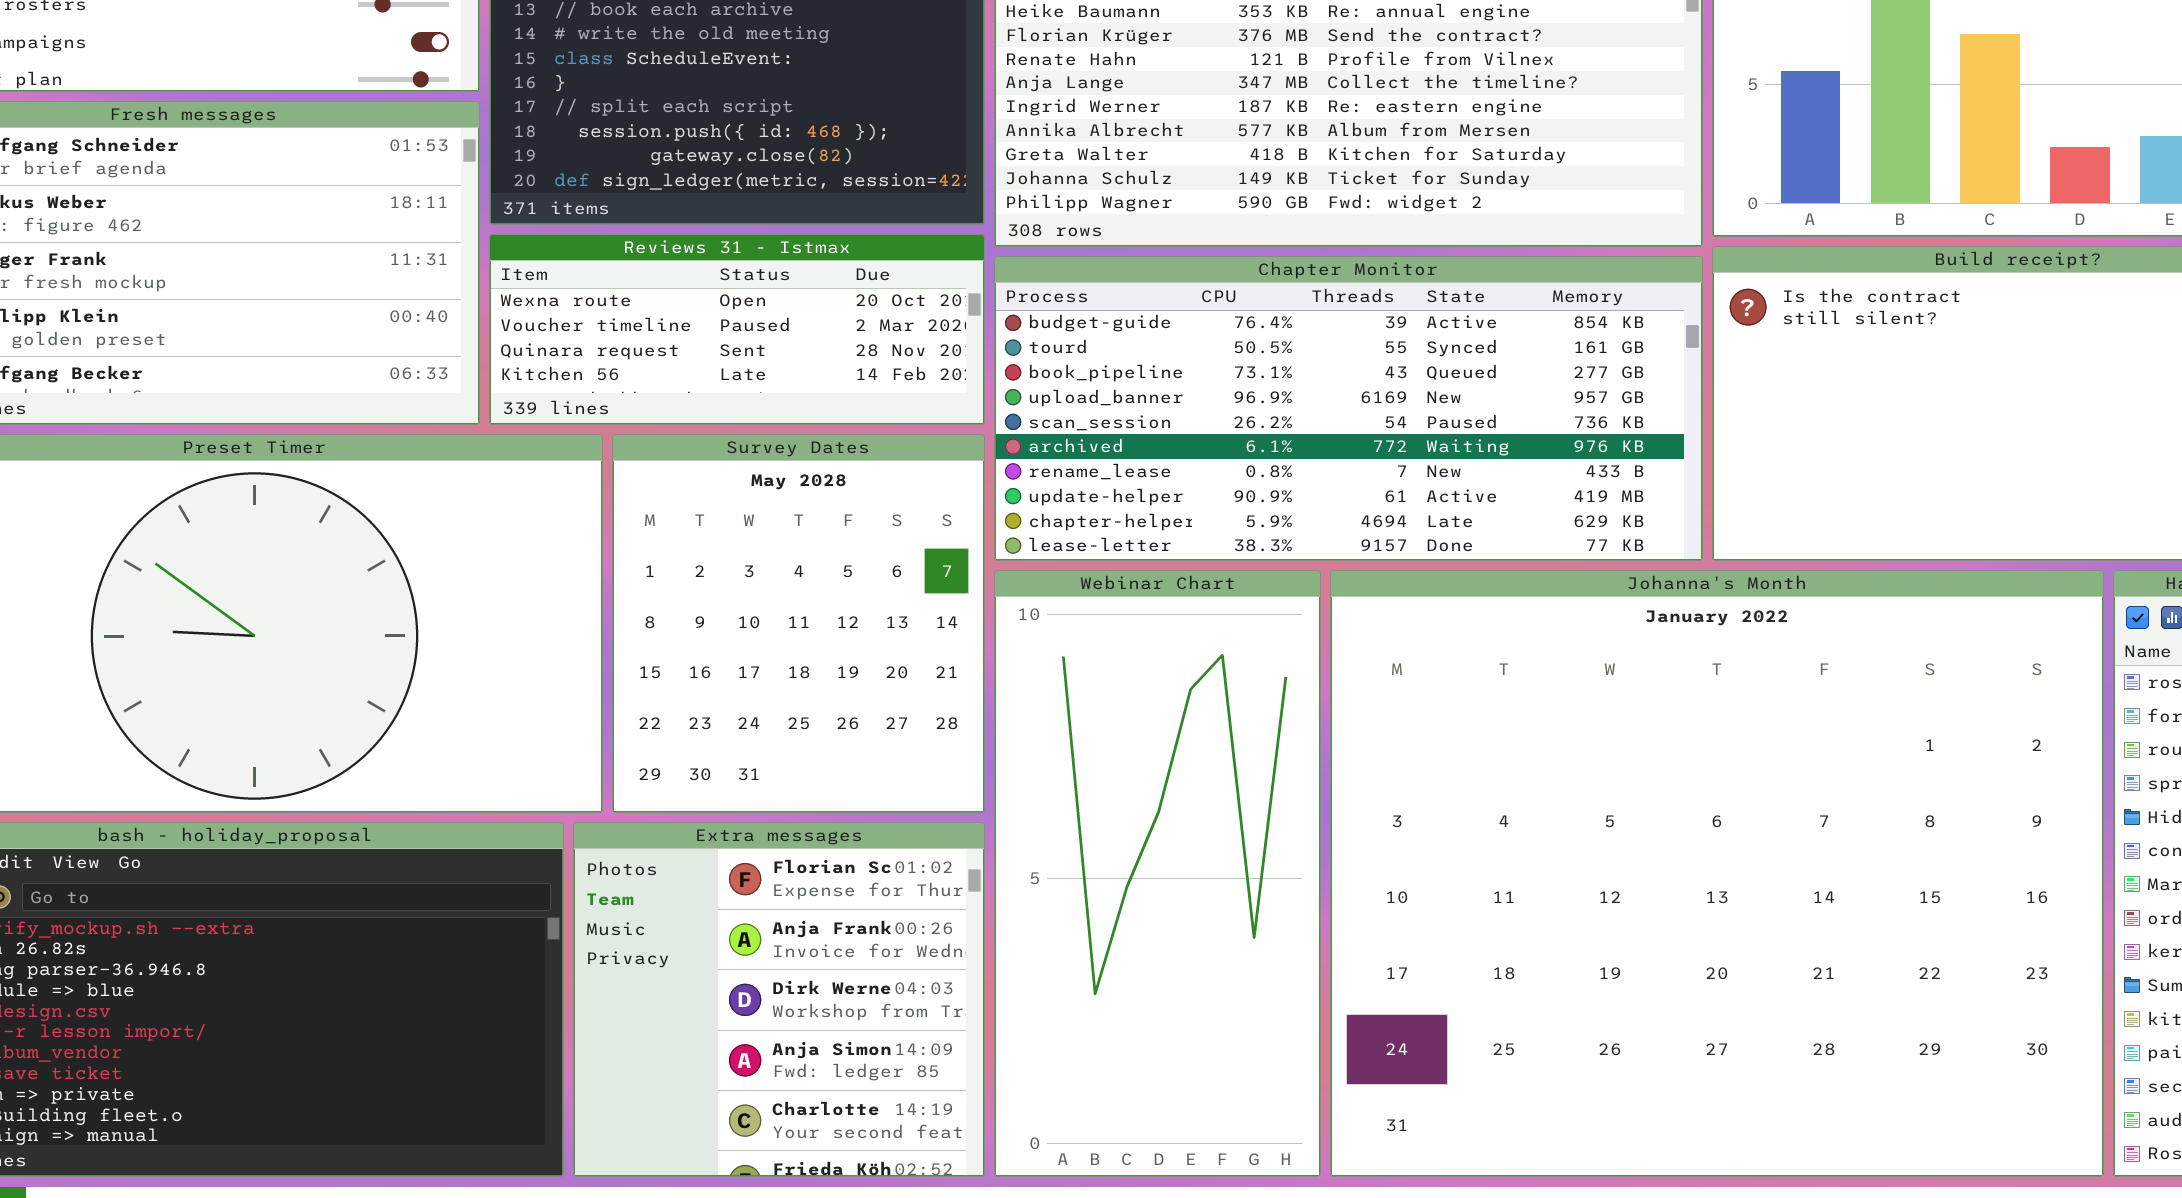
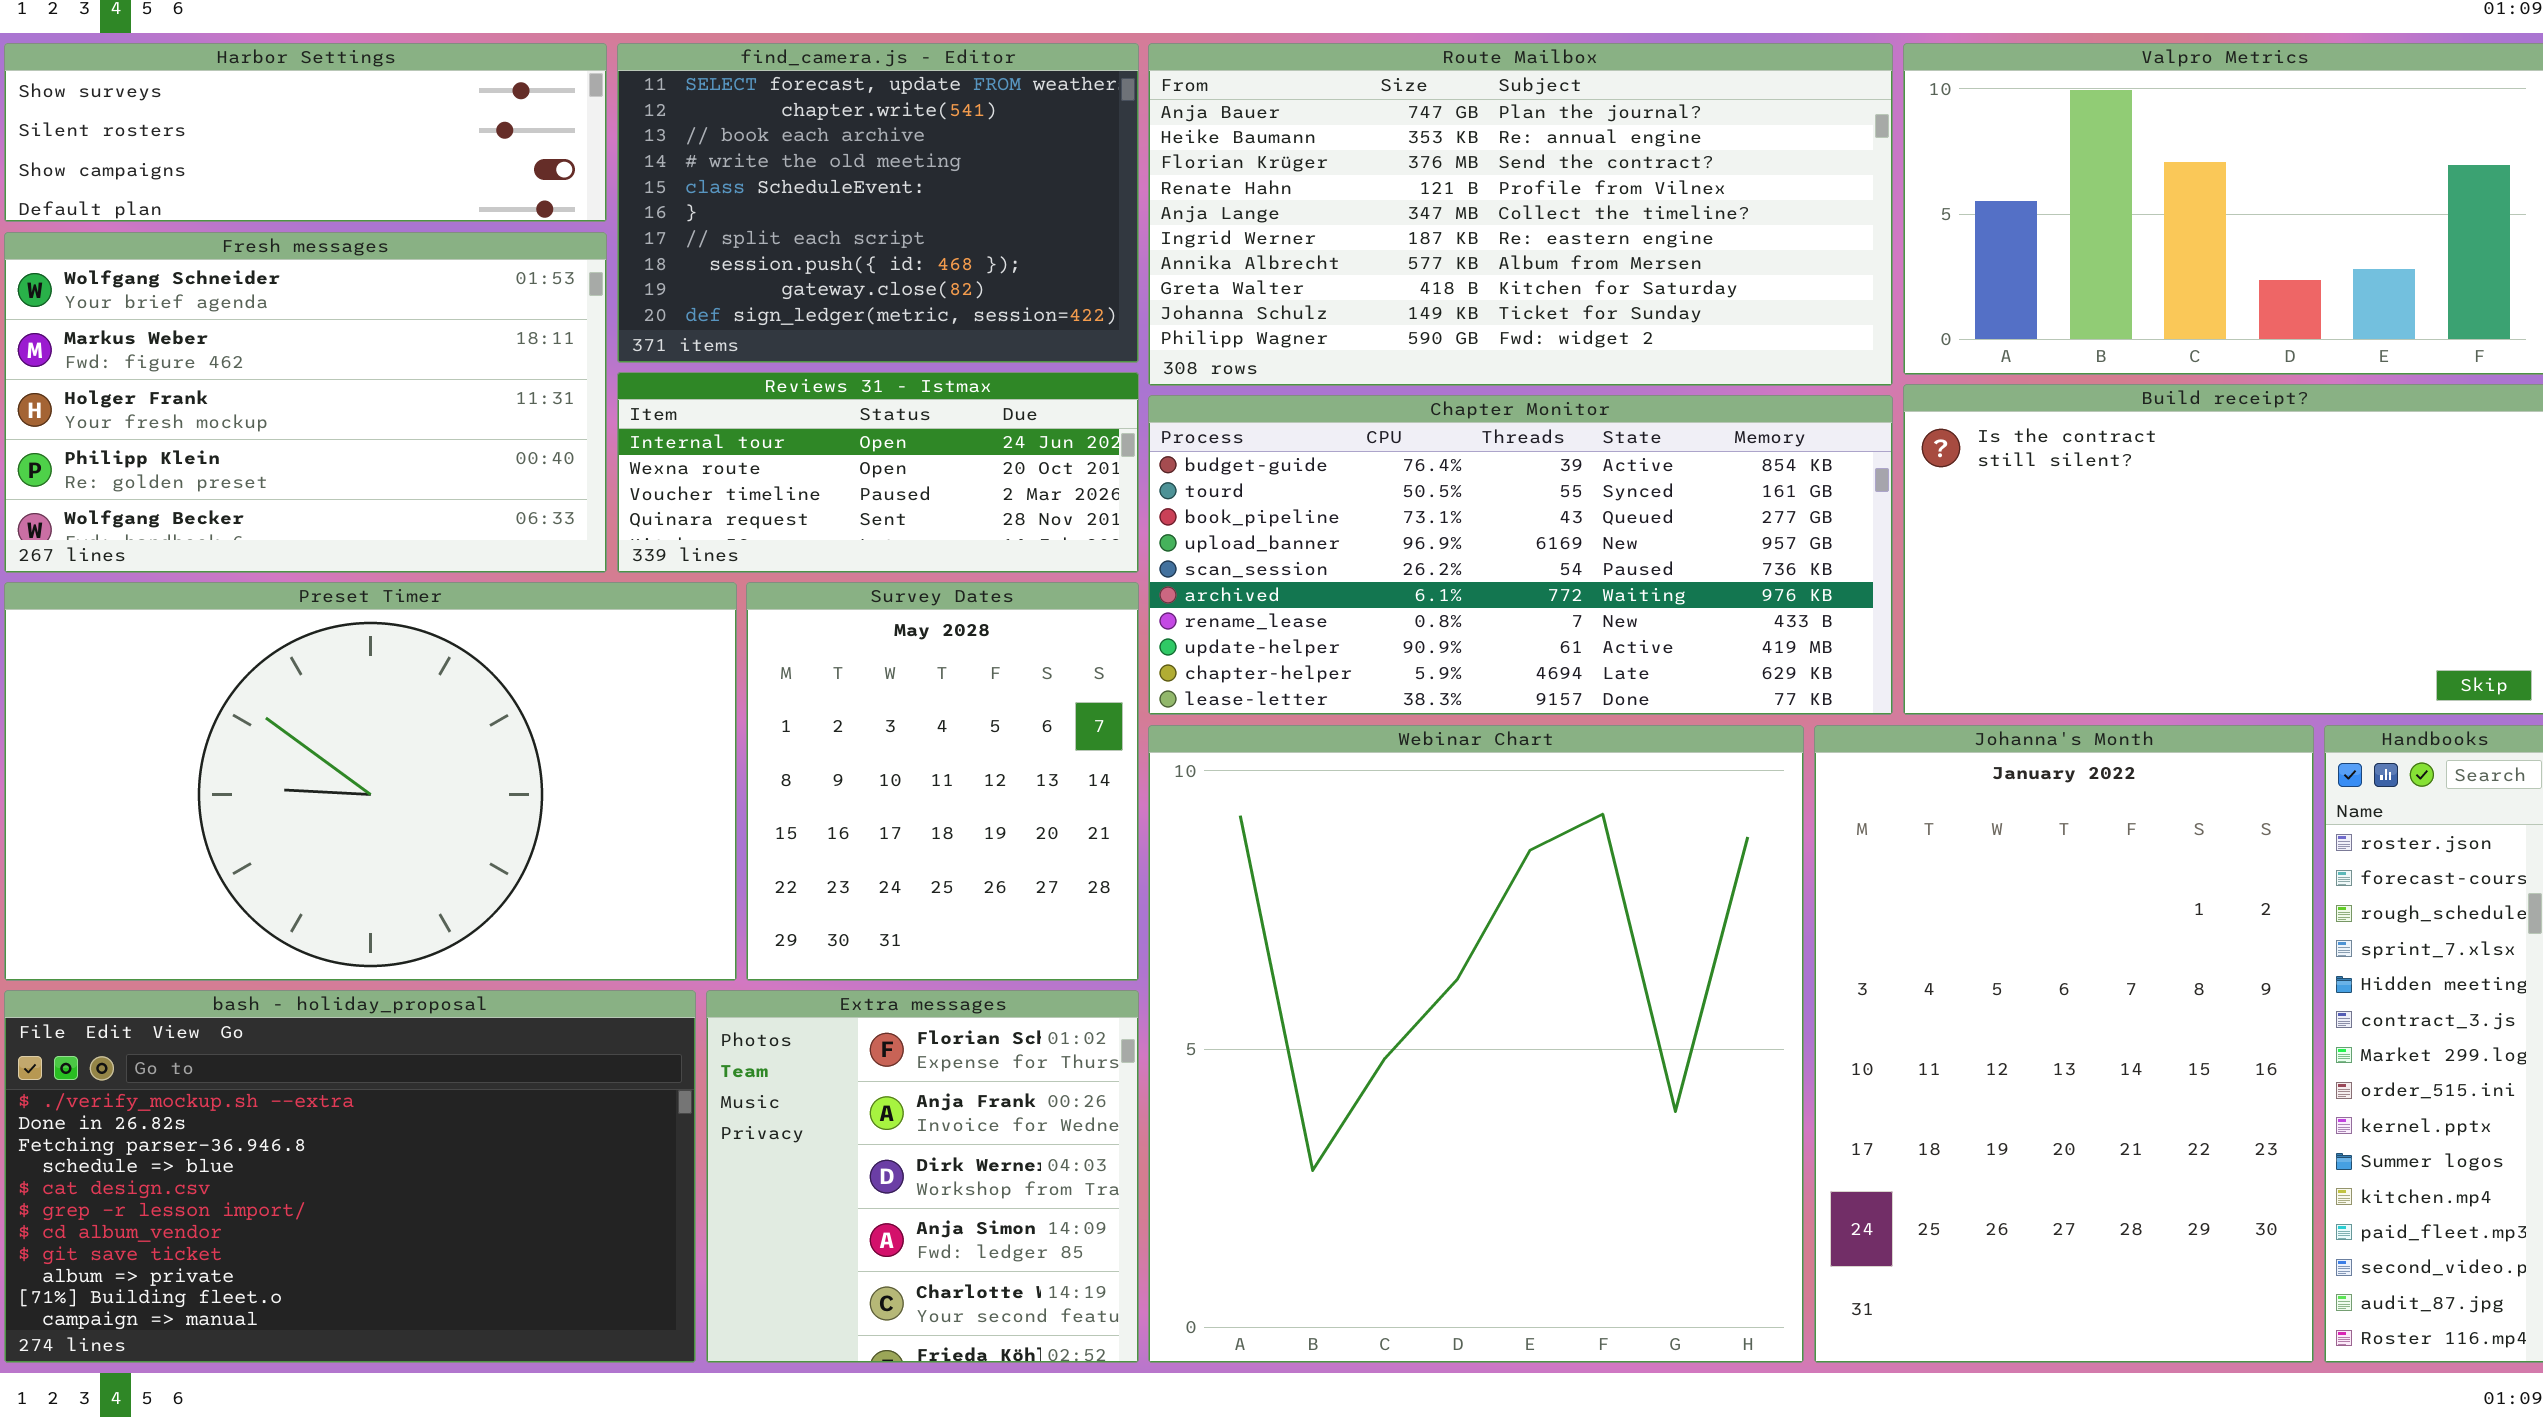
Reviews 31 - Istmax: [489,234,985,425] -> [617,372,1139,573], scrolled up 1 row
Webinar Chart: [994,570,1321,1177] -> [1148,725,1804,1363], resized
Johanna's Month: [1330,570,2104,1177] -> [1814,725,2314,1363], resized

